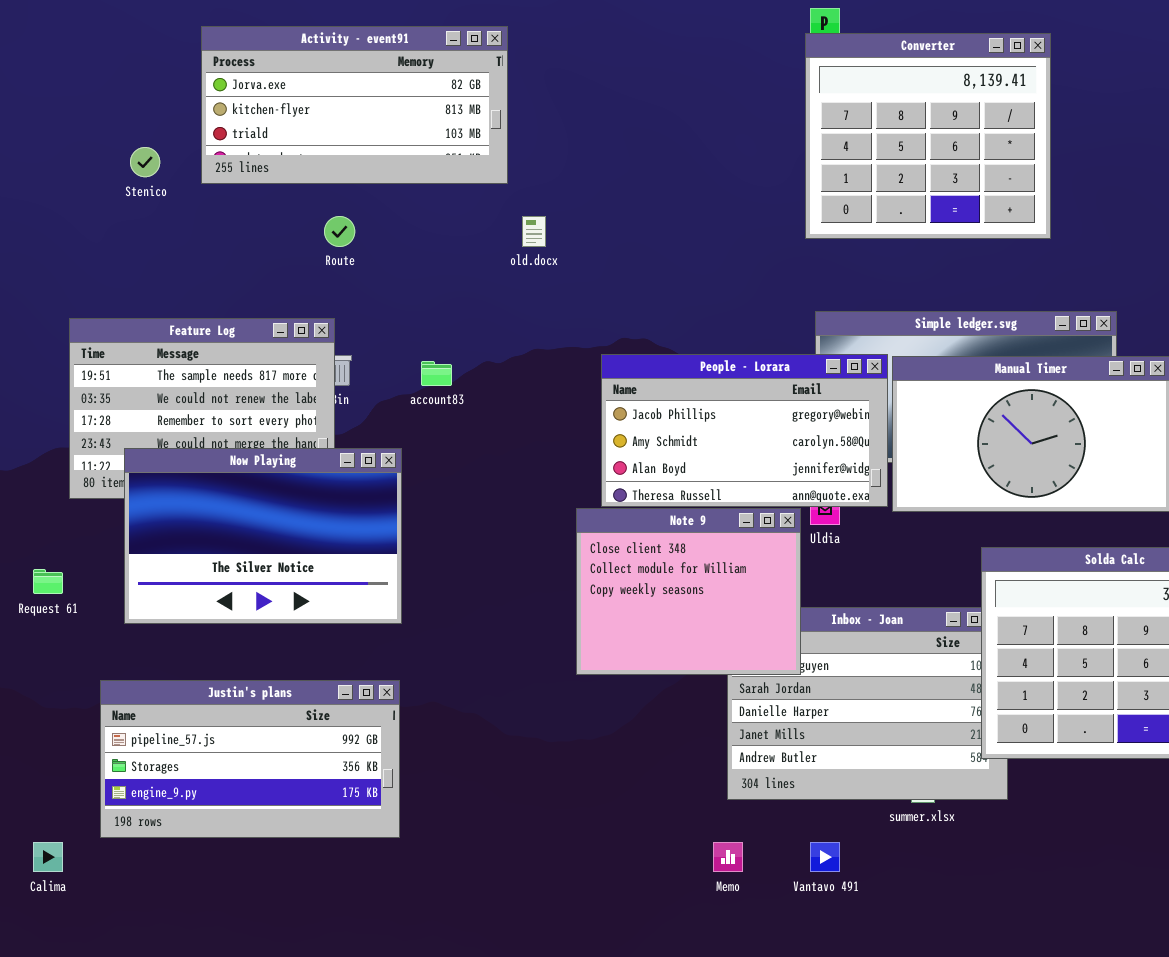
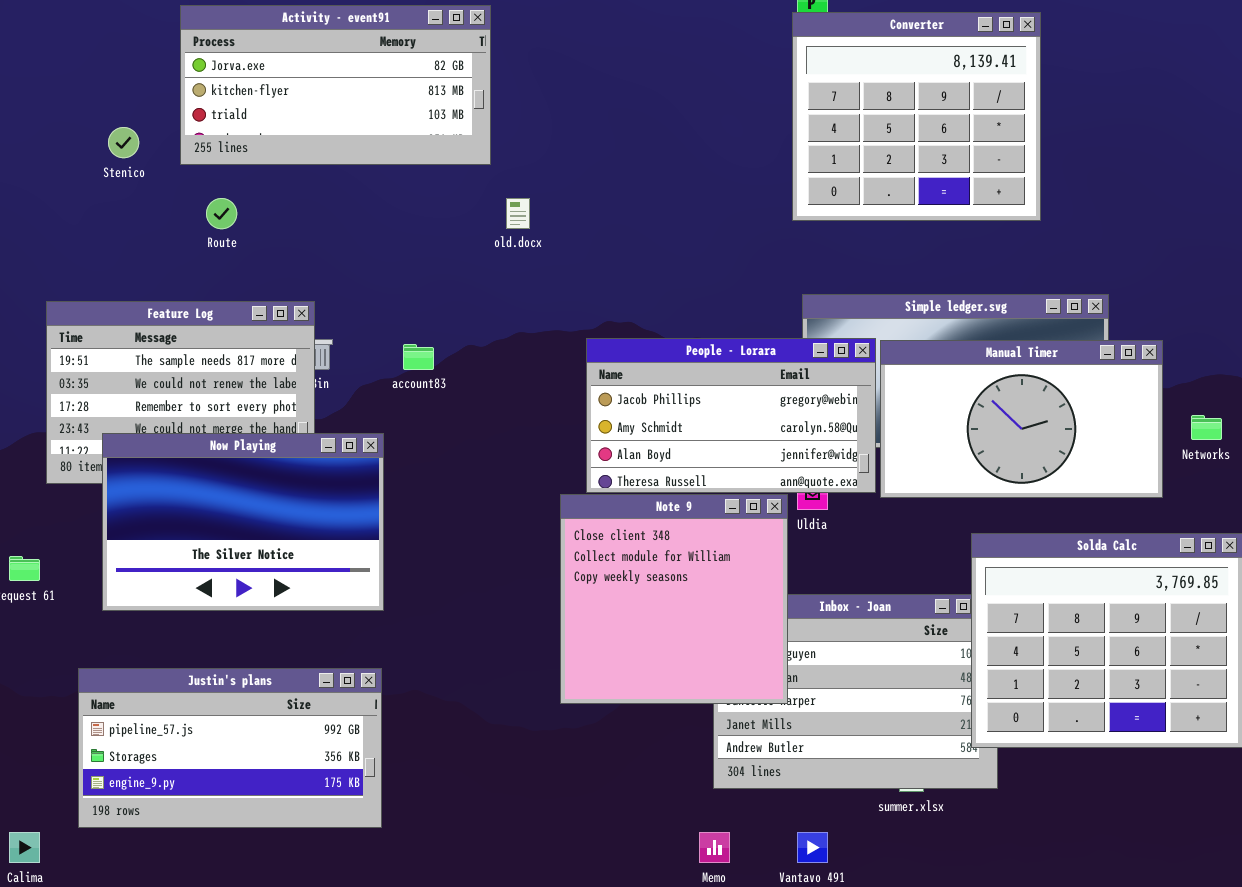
Route: [324,216,355,247] -> [206,198,237,229], moved
Note 9: [576,508,801,675] -> [560,494,788,704], resized

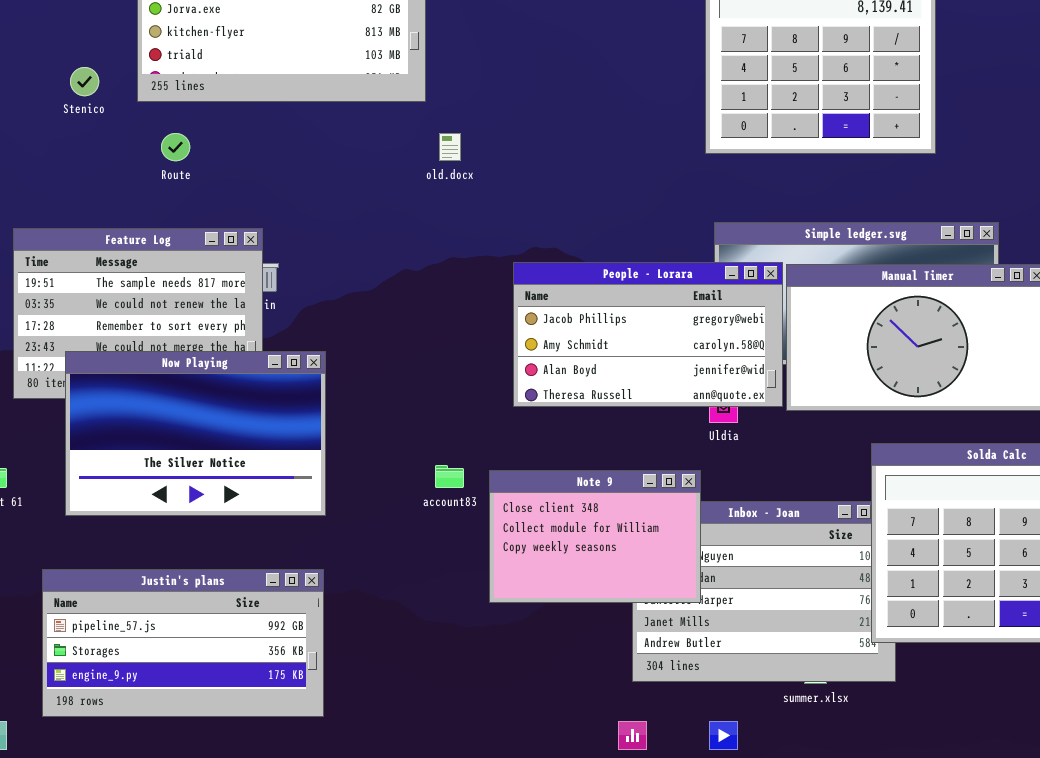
account83: [403,344,434,370] -> [435,465,464,488], moved
Note 9: [560,494,788,704] -> [489,470,701,603], resized

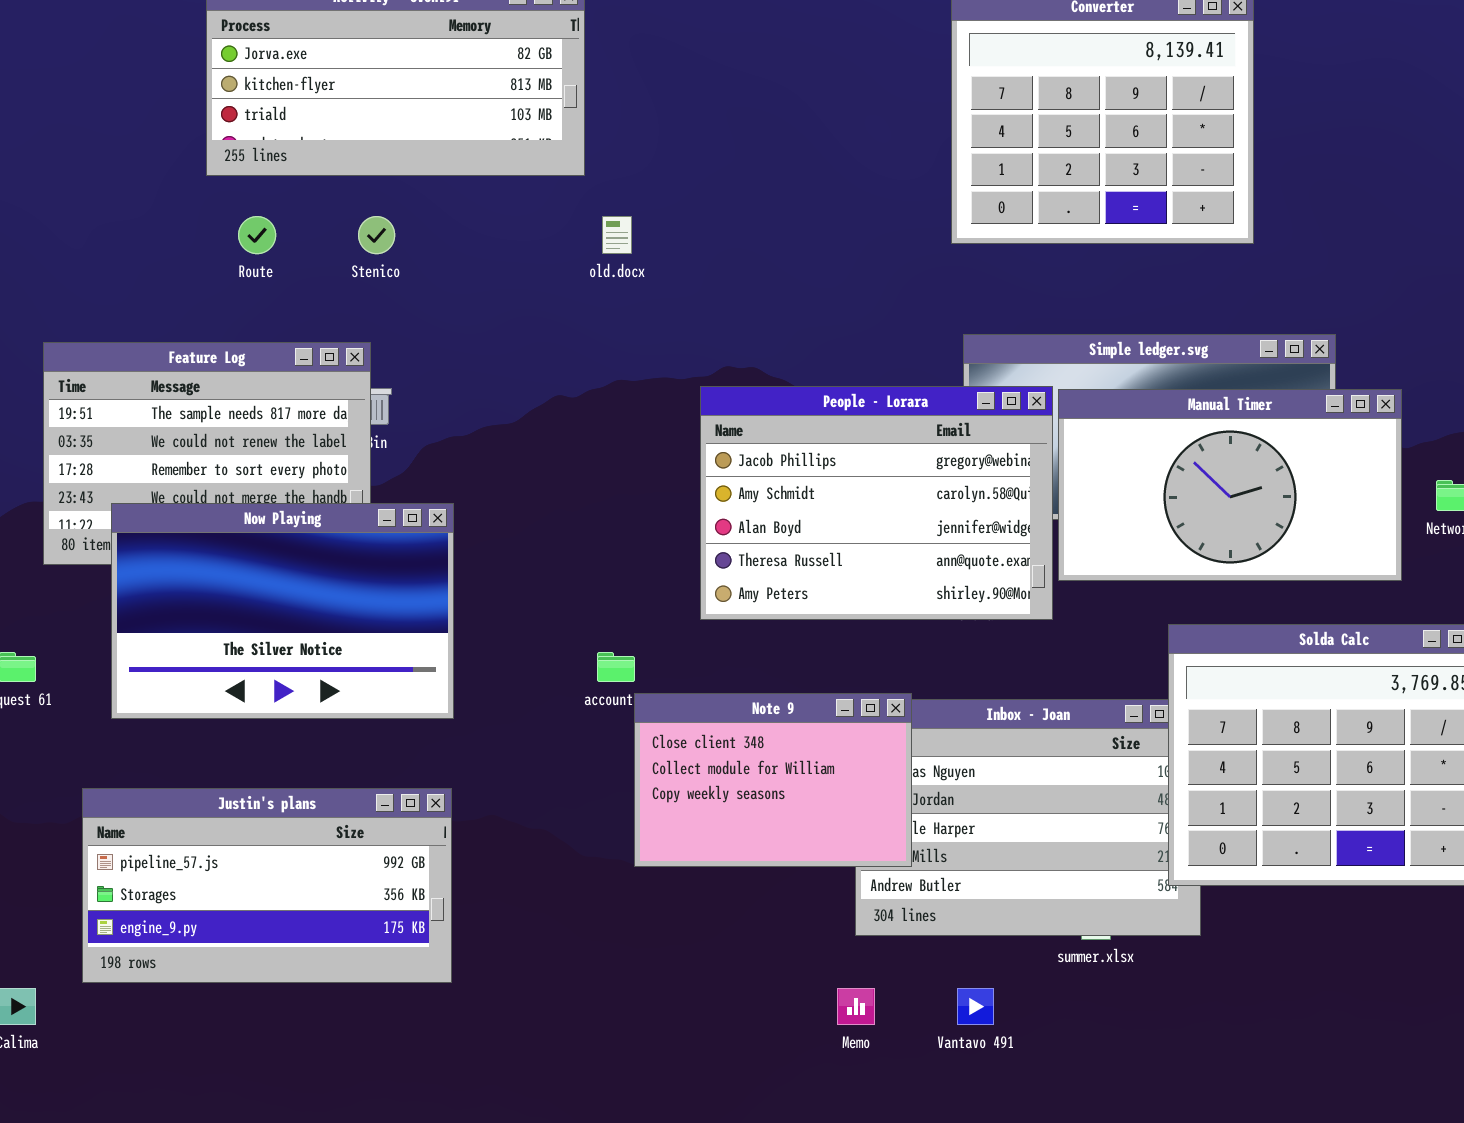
Stenico: [70,67,99,96] -> [358,216,395,254], moved
People - Lorara: [513,262,783,407] -> [700,386,1053,620], resized
Note 9: [489,470,701,603] -> [634,693,912,867], moved

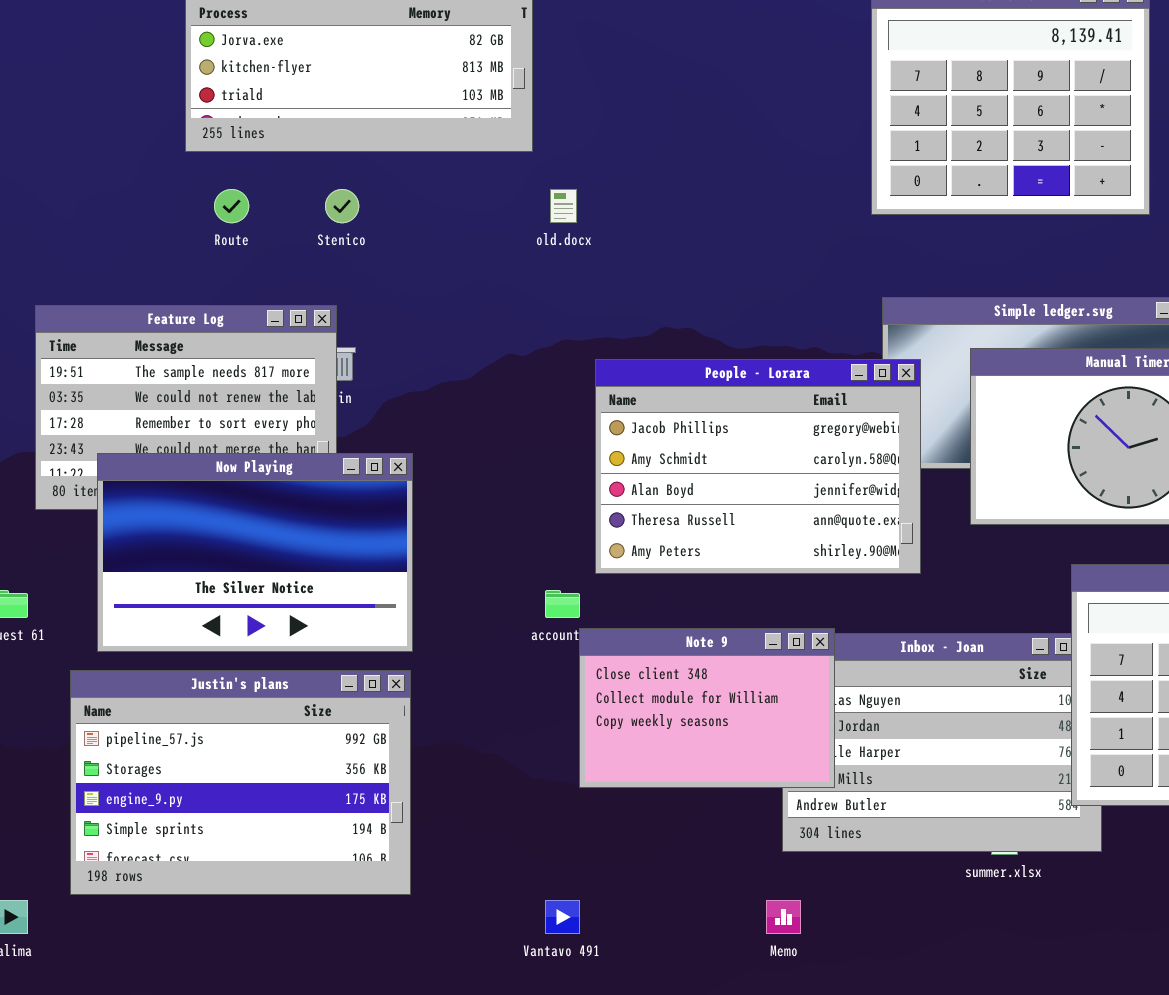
People - Lorara: [700,386,1053,620] -> [595,359,921,574], moved
Justin's plans: [82,788,452,983] -> [70,670,411,895], resized
Vantavo 491: [957,988,994,1025] -> [545,900,580,934], moved

